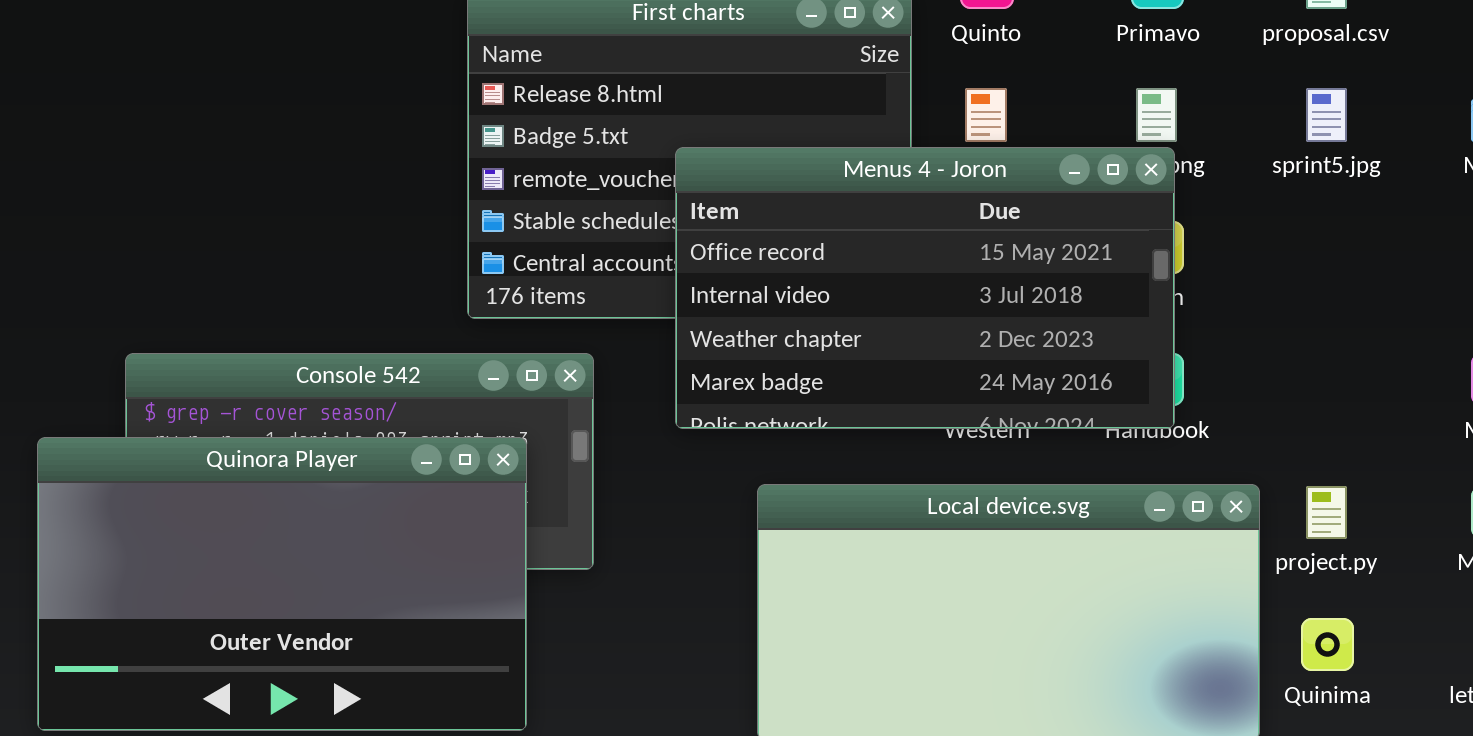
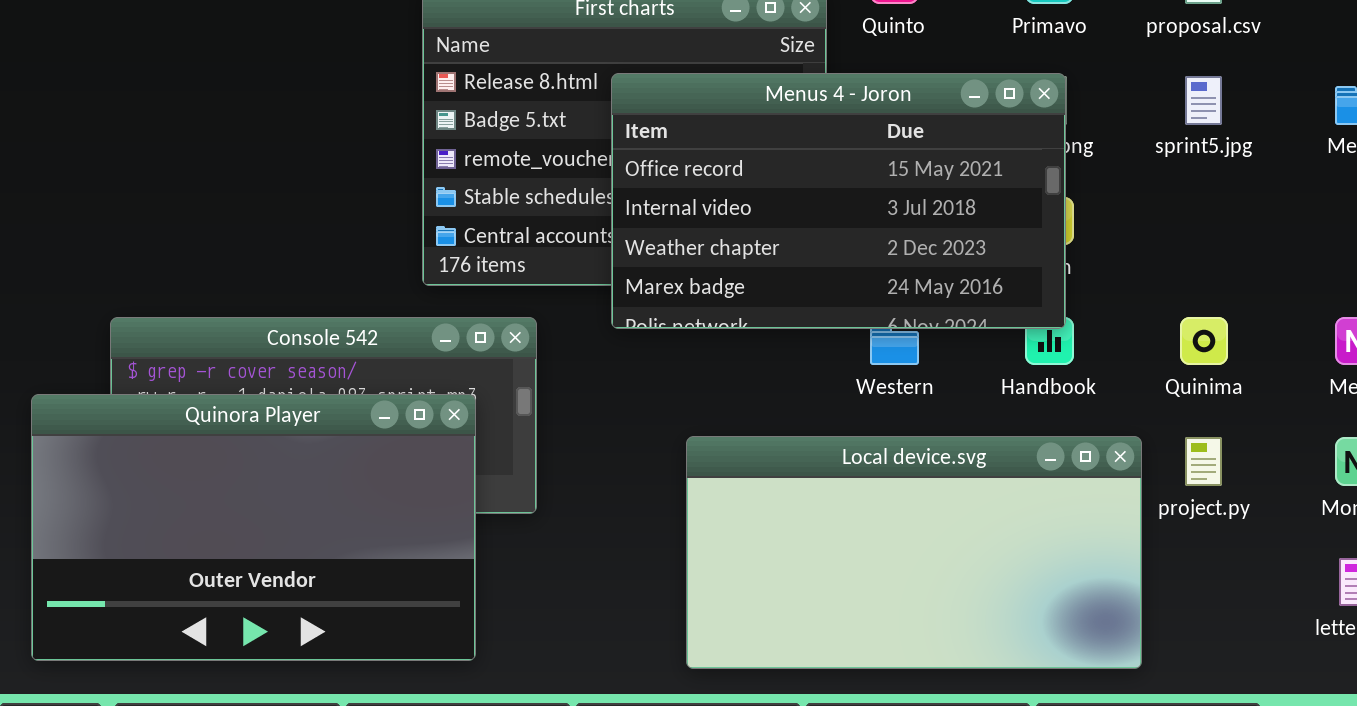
Menus 4 - Joron: [675,147,1175,429] -> [611,73,1066,329], moved
Quinima: [1301,618,1354,671] -> [1180,317,1228,365], moved

